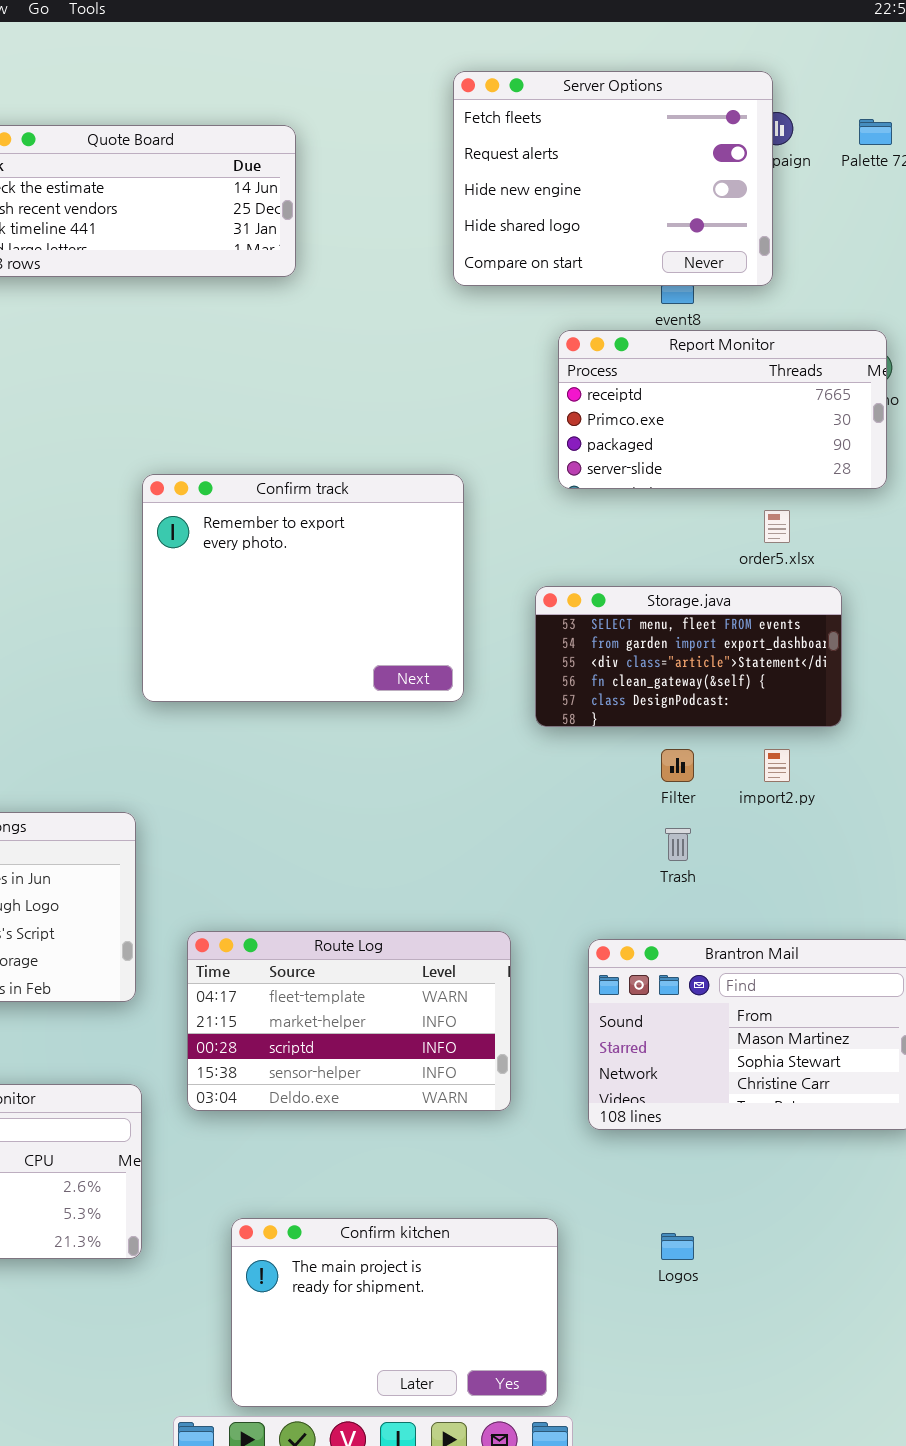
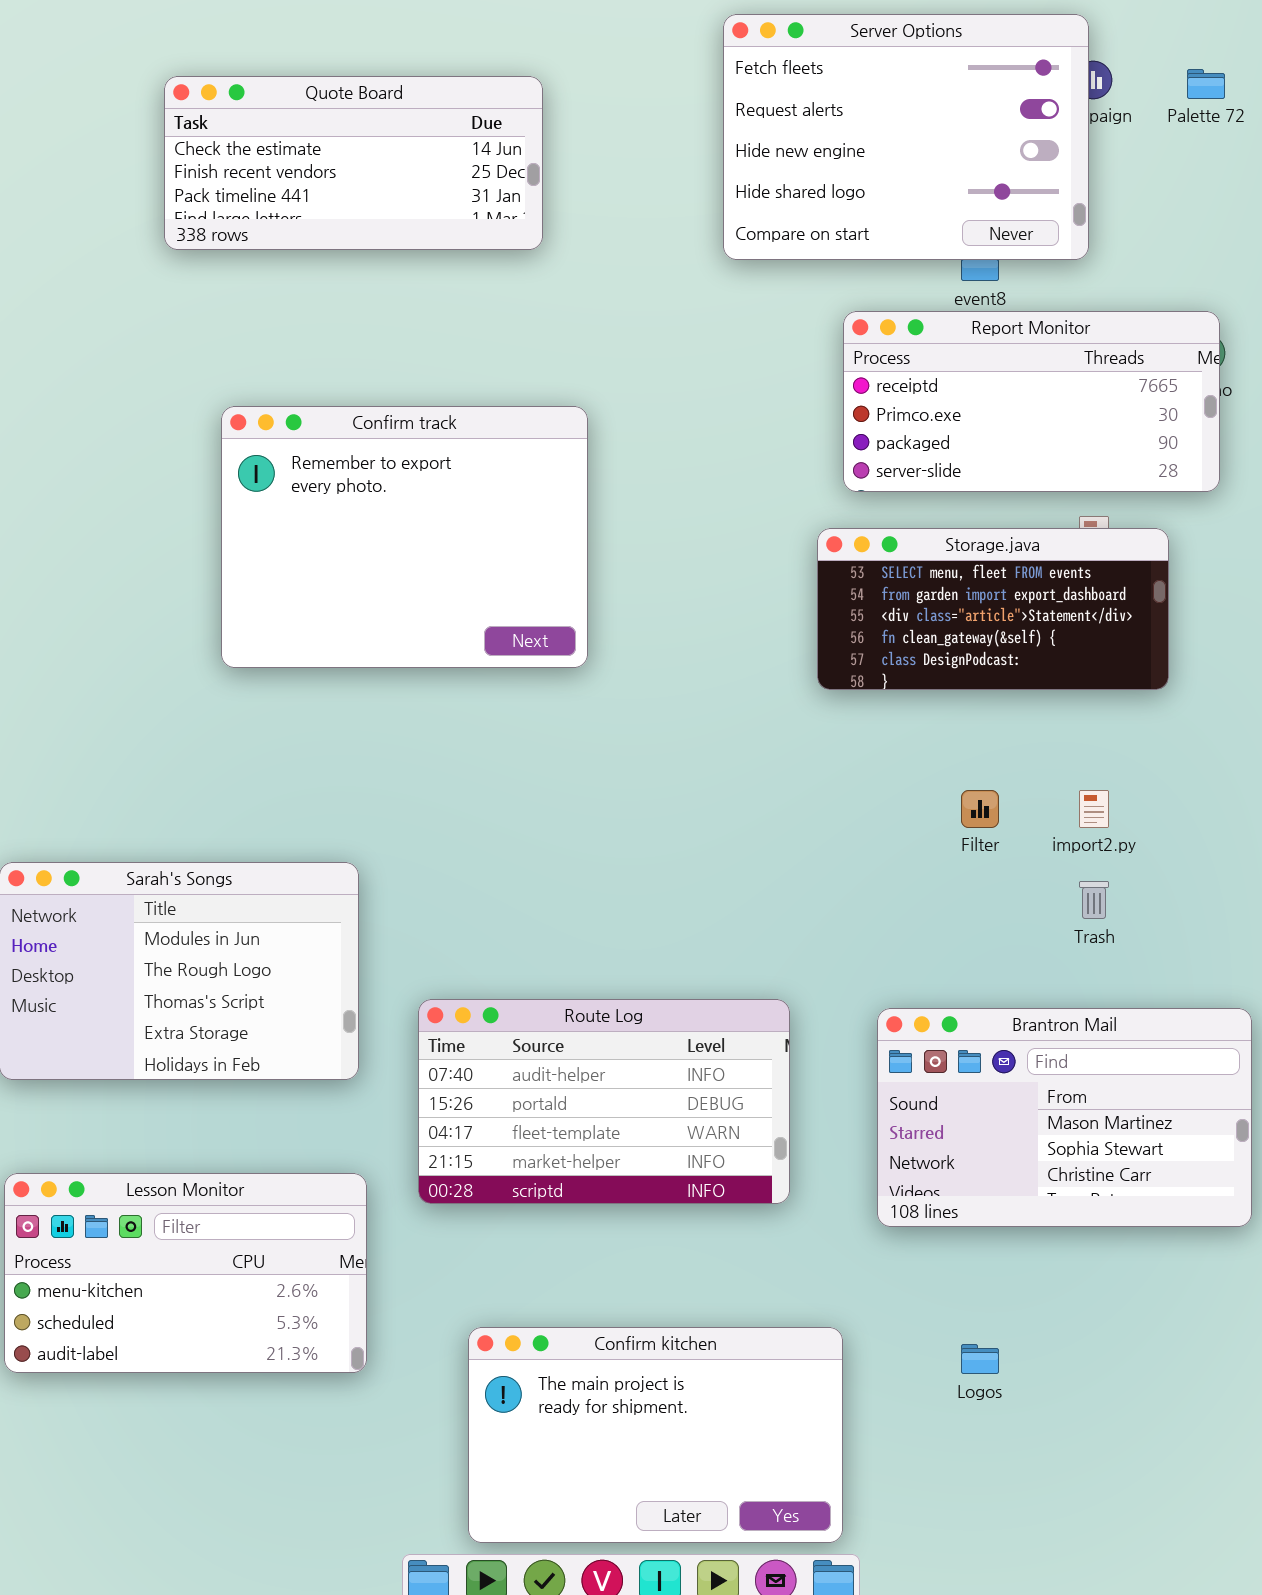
Confirm track: [142,474,464,702] -> [221,406,588,668], moved
Storage.java: [535,586,842,727] -> [817,528,1169,690], moved
Trash: [665,828,691,861] -> [1079,881,1109,919], moved
Route Log: [187,931,511,1111] -> [418,999,790,1204], scrolled up 2 rows

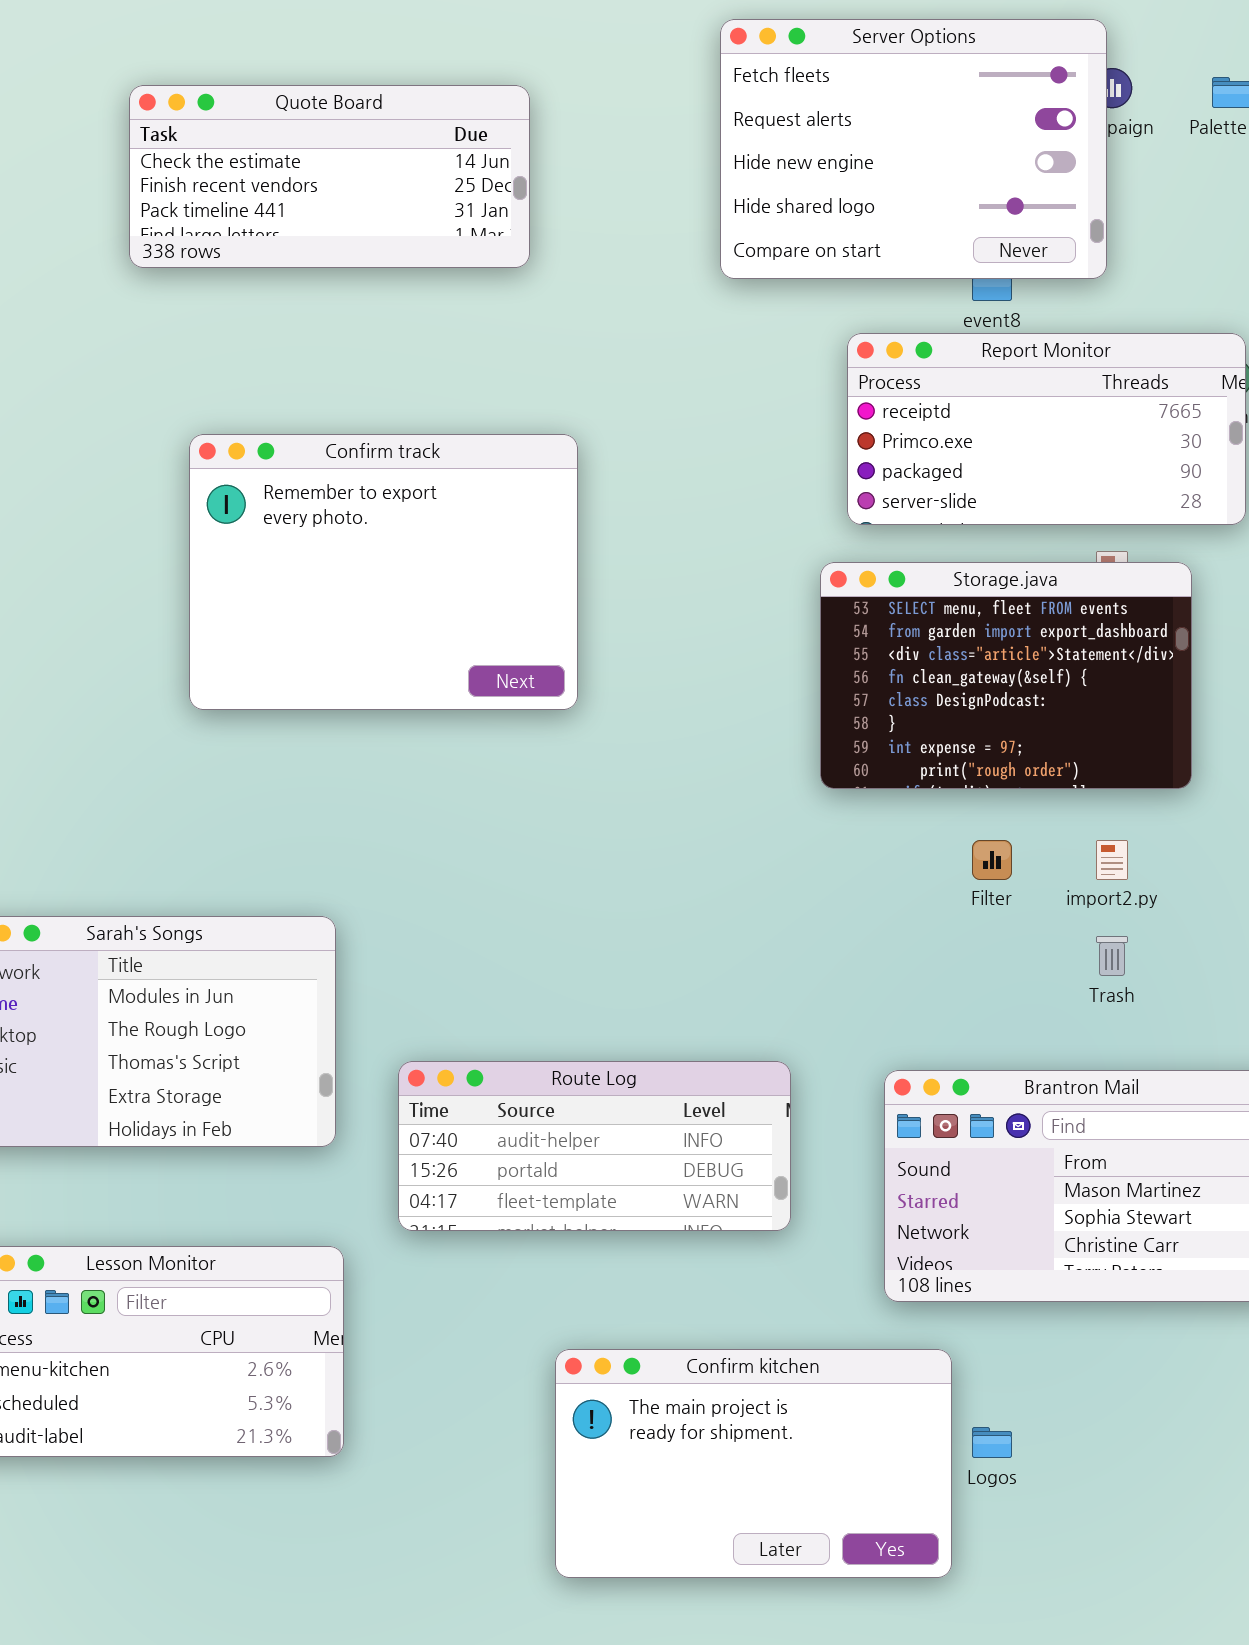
Storage.java: [817,528,1169,690] -> [820,562,1192,789], resized
Route Log: [418,999,790,1204] -> [398,1061,791,1231], resized
Confirm kitchen: [468,1327,843,1543] -> [555,1349,952,1578], moved

